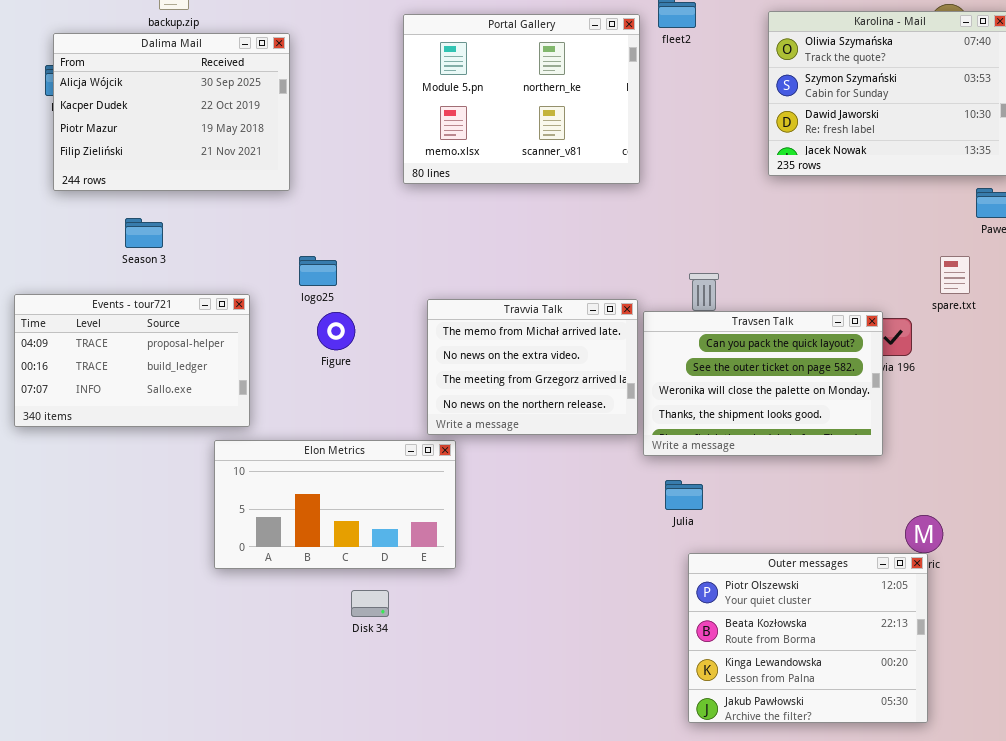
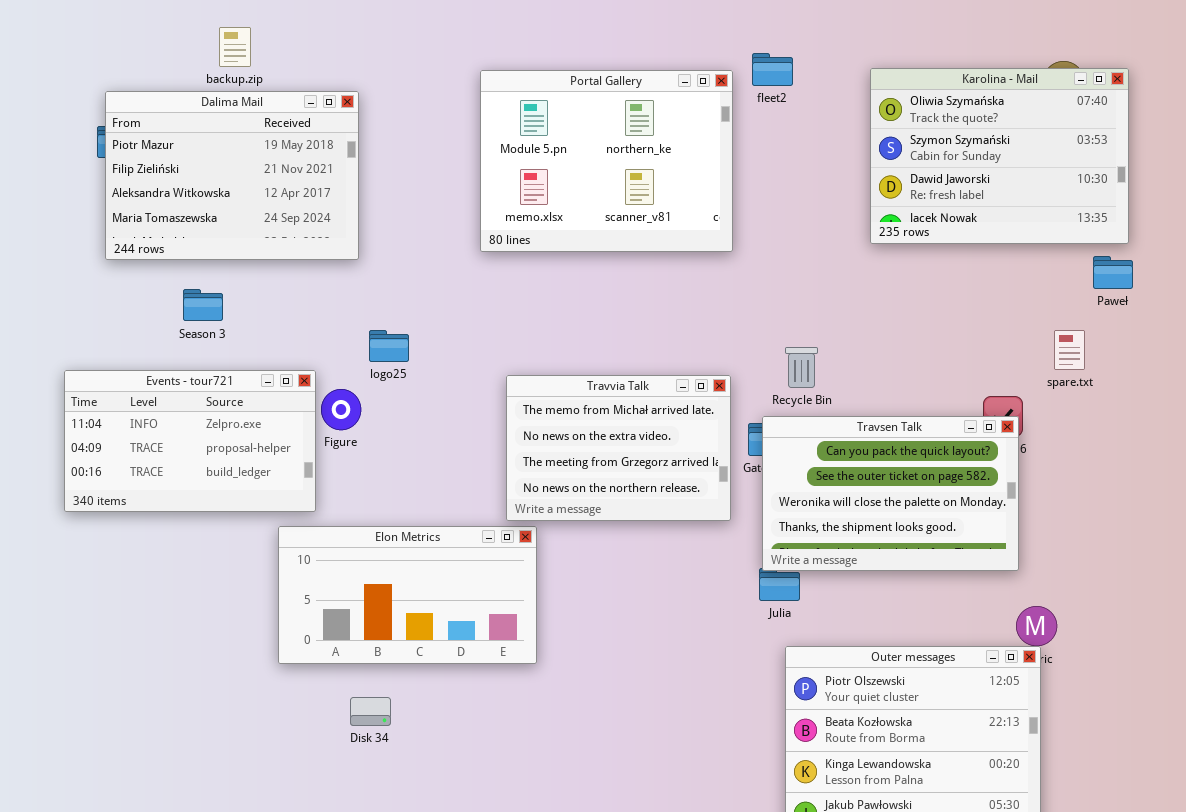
Dalima Mail: [53,33,290,191] -> [105,91,359,260], scrolled down 2 rows
Events - tour721: [14,294,250,427] -> [64,370,316,512], scrolled up 1 row
Travsen Talk: [643,311,883,456] -> [762,416,1019,571], moved
Figure: [317,312,355,350] -> [321,389,361,430], moved
Disk 34: [351,590,389,617] -> [350,697,391,726], moved

